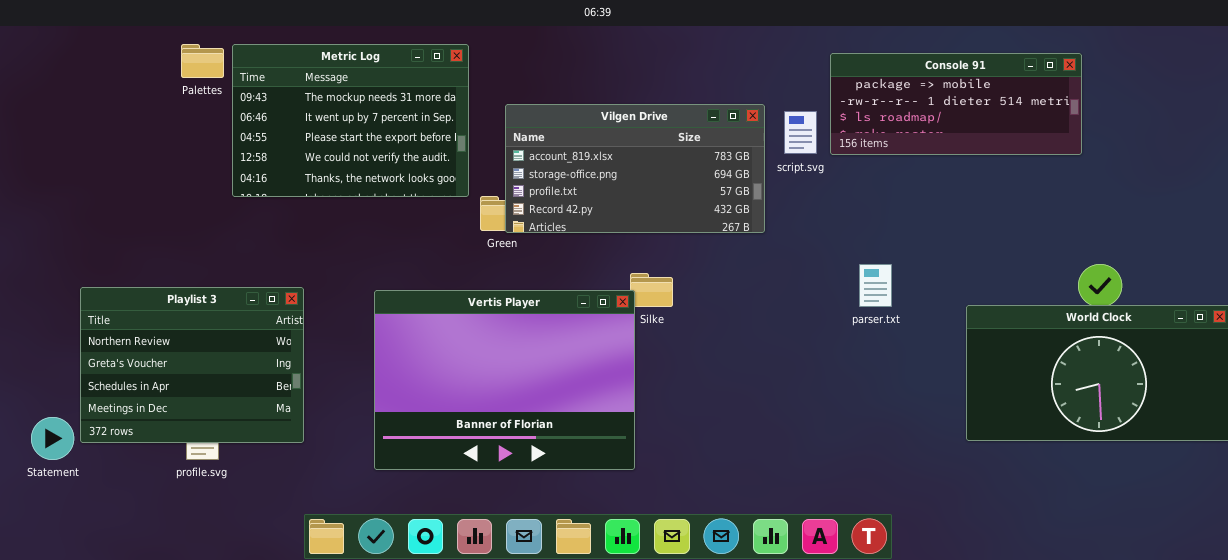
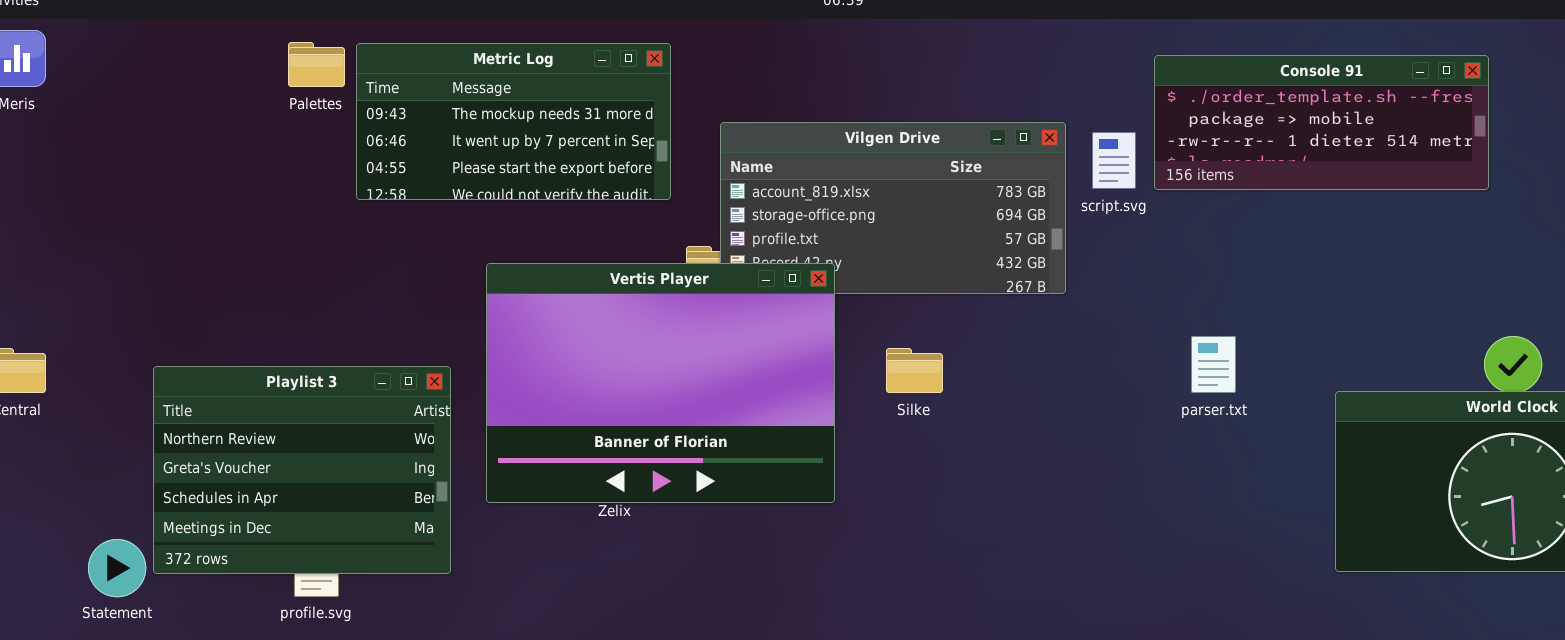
Metric Log: [232,44,469,197] -> [356,43,671,200], resized
Console 91: [830,53,1082,155] -> [1154,55,1489,190], scrolled up 1 row
Vertis Player: [374,290,635,470] -> [486,263,835,503], moved

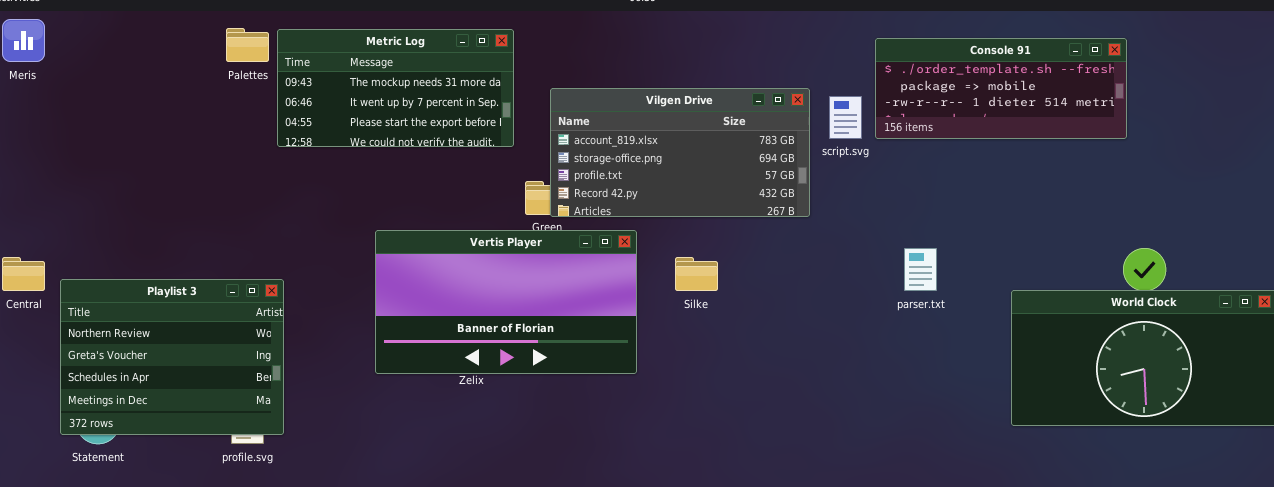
Vertis Player: [486,263,835,503] -> [375,230,637,374], resized
Playlist 3: [153,366,451,574] -> [60,279,284,435], moved

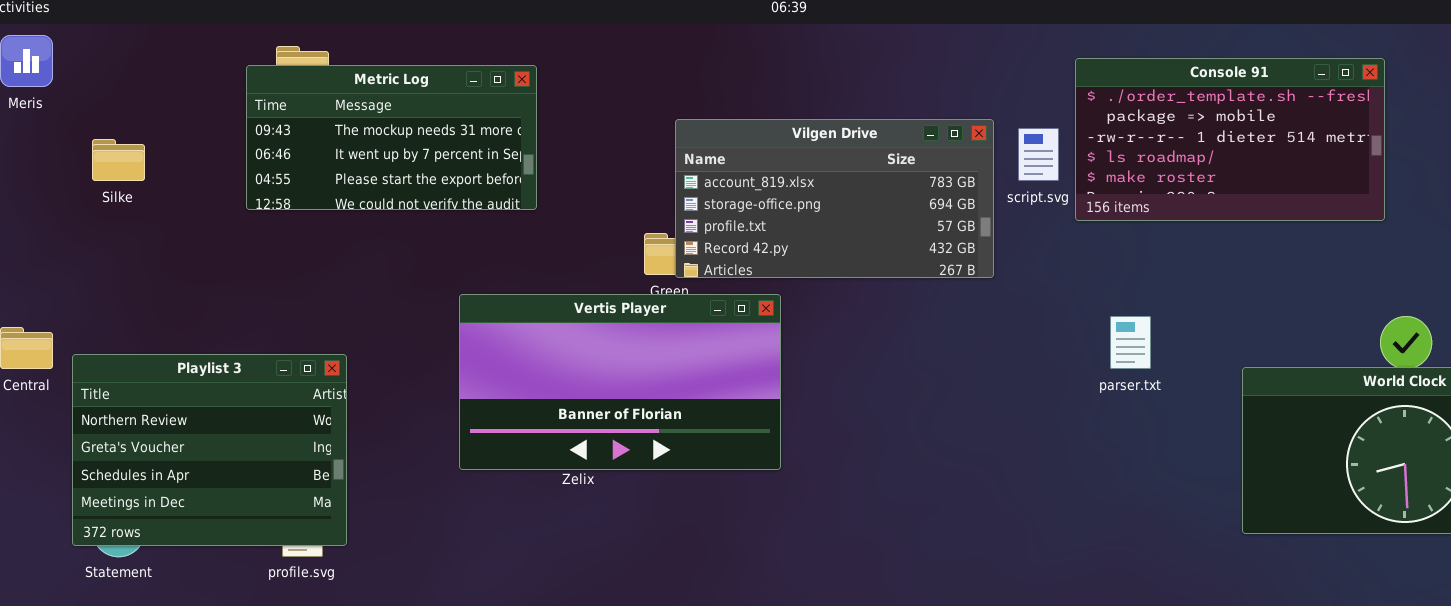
Metric Log: [277,29,514,147] -> [246,65,537,210], moved
Console 91: [875,38,1127,139] -> [1075,58,1385,221], resized
Silke: [675,257,718,291] -> [92,139,145,181], moved

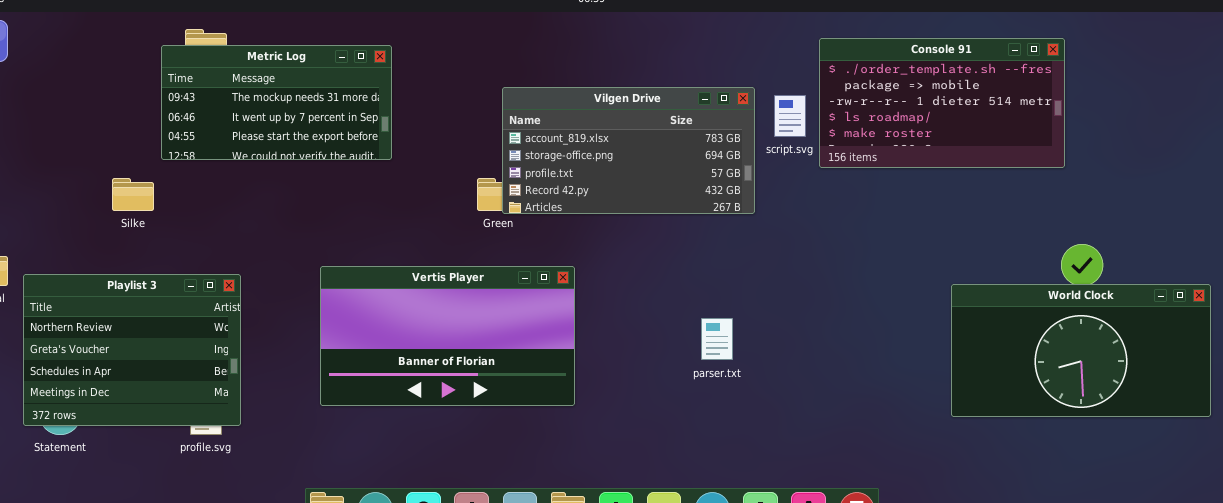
Silke: [92,139,145,181] -> [112,178,154,211], moved
Vertis Player: [459,294,781,470] -> [320,266,575,406], moved
parser.txt: [1110,316,1151,369] -> [701,318,733,360], moved

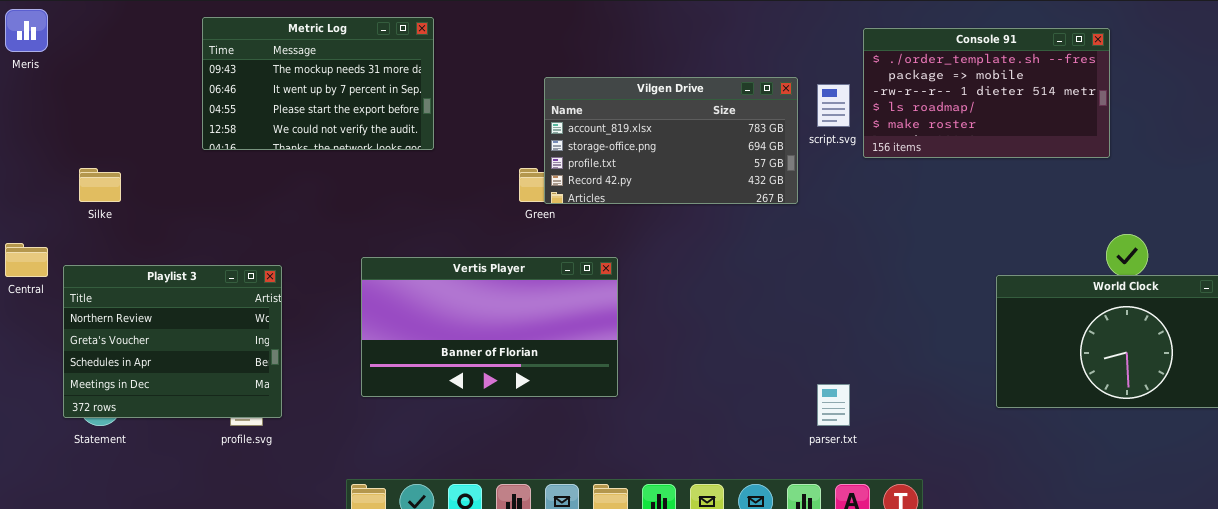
Metric Log: [161,45,392,160] -> [202,17,434,150], resized
Silke: [112,178,154,211] -> [79,168,121,202], moved
parser.txt: [701,318,733,360] -> [817,384,850,426], moved

